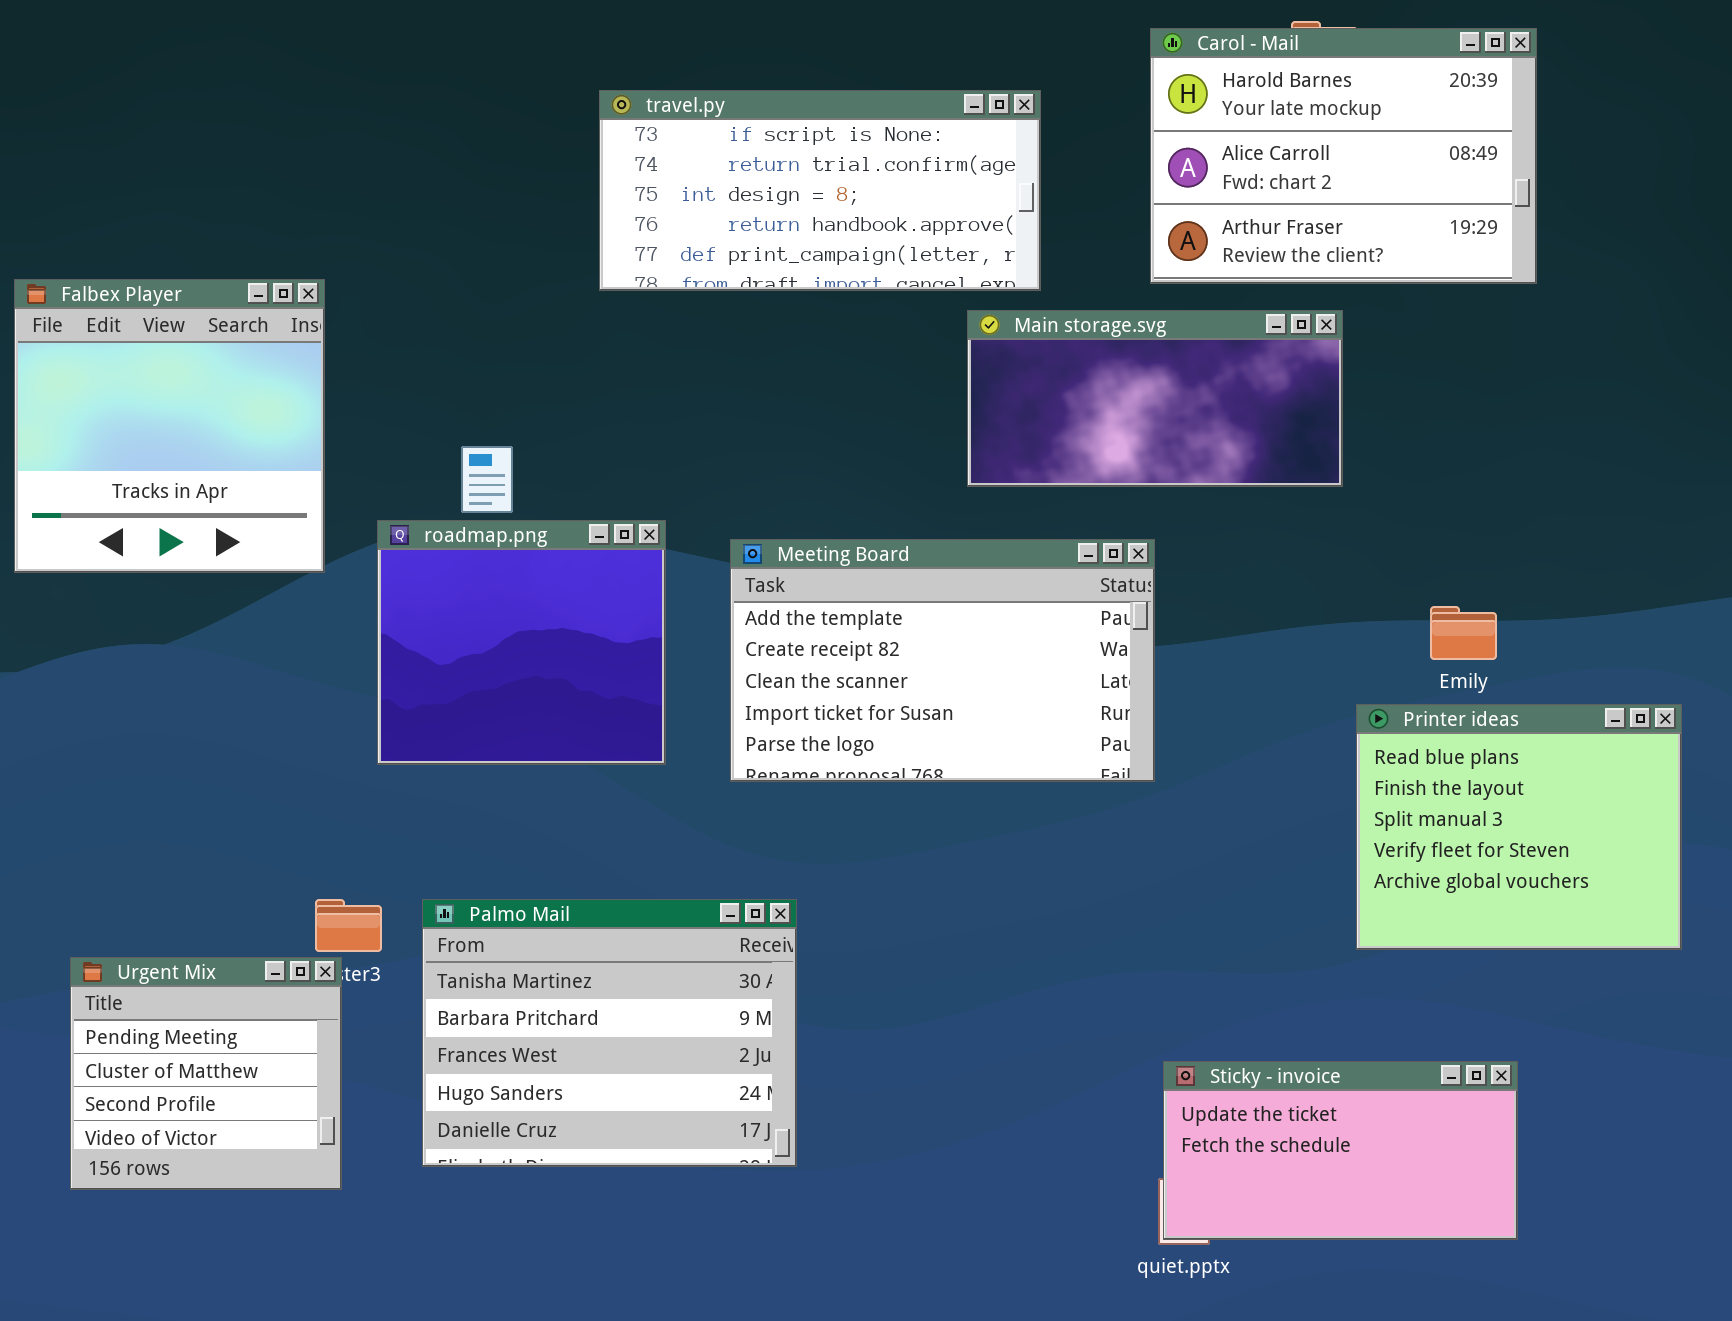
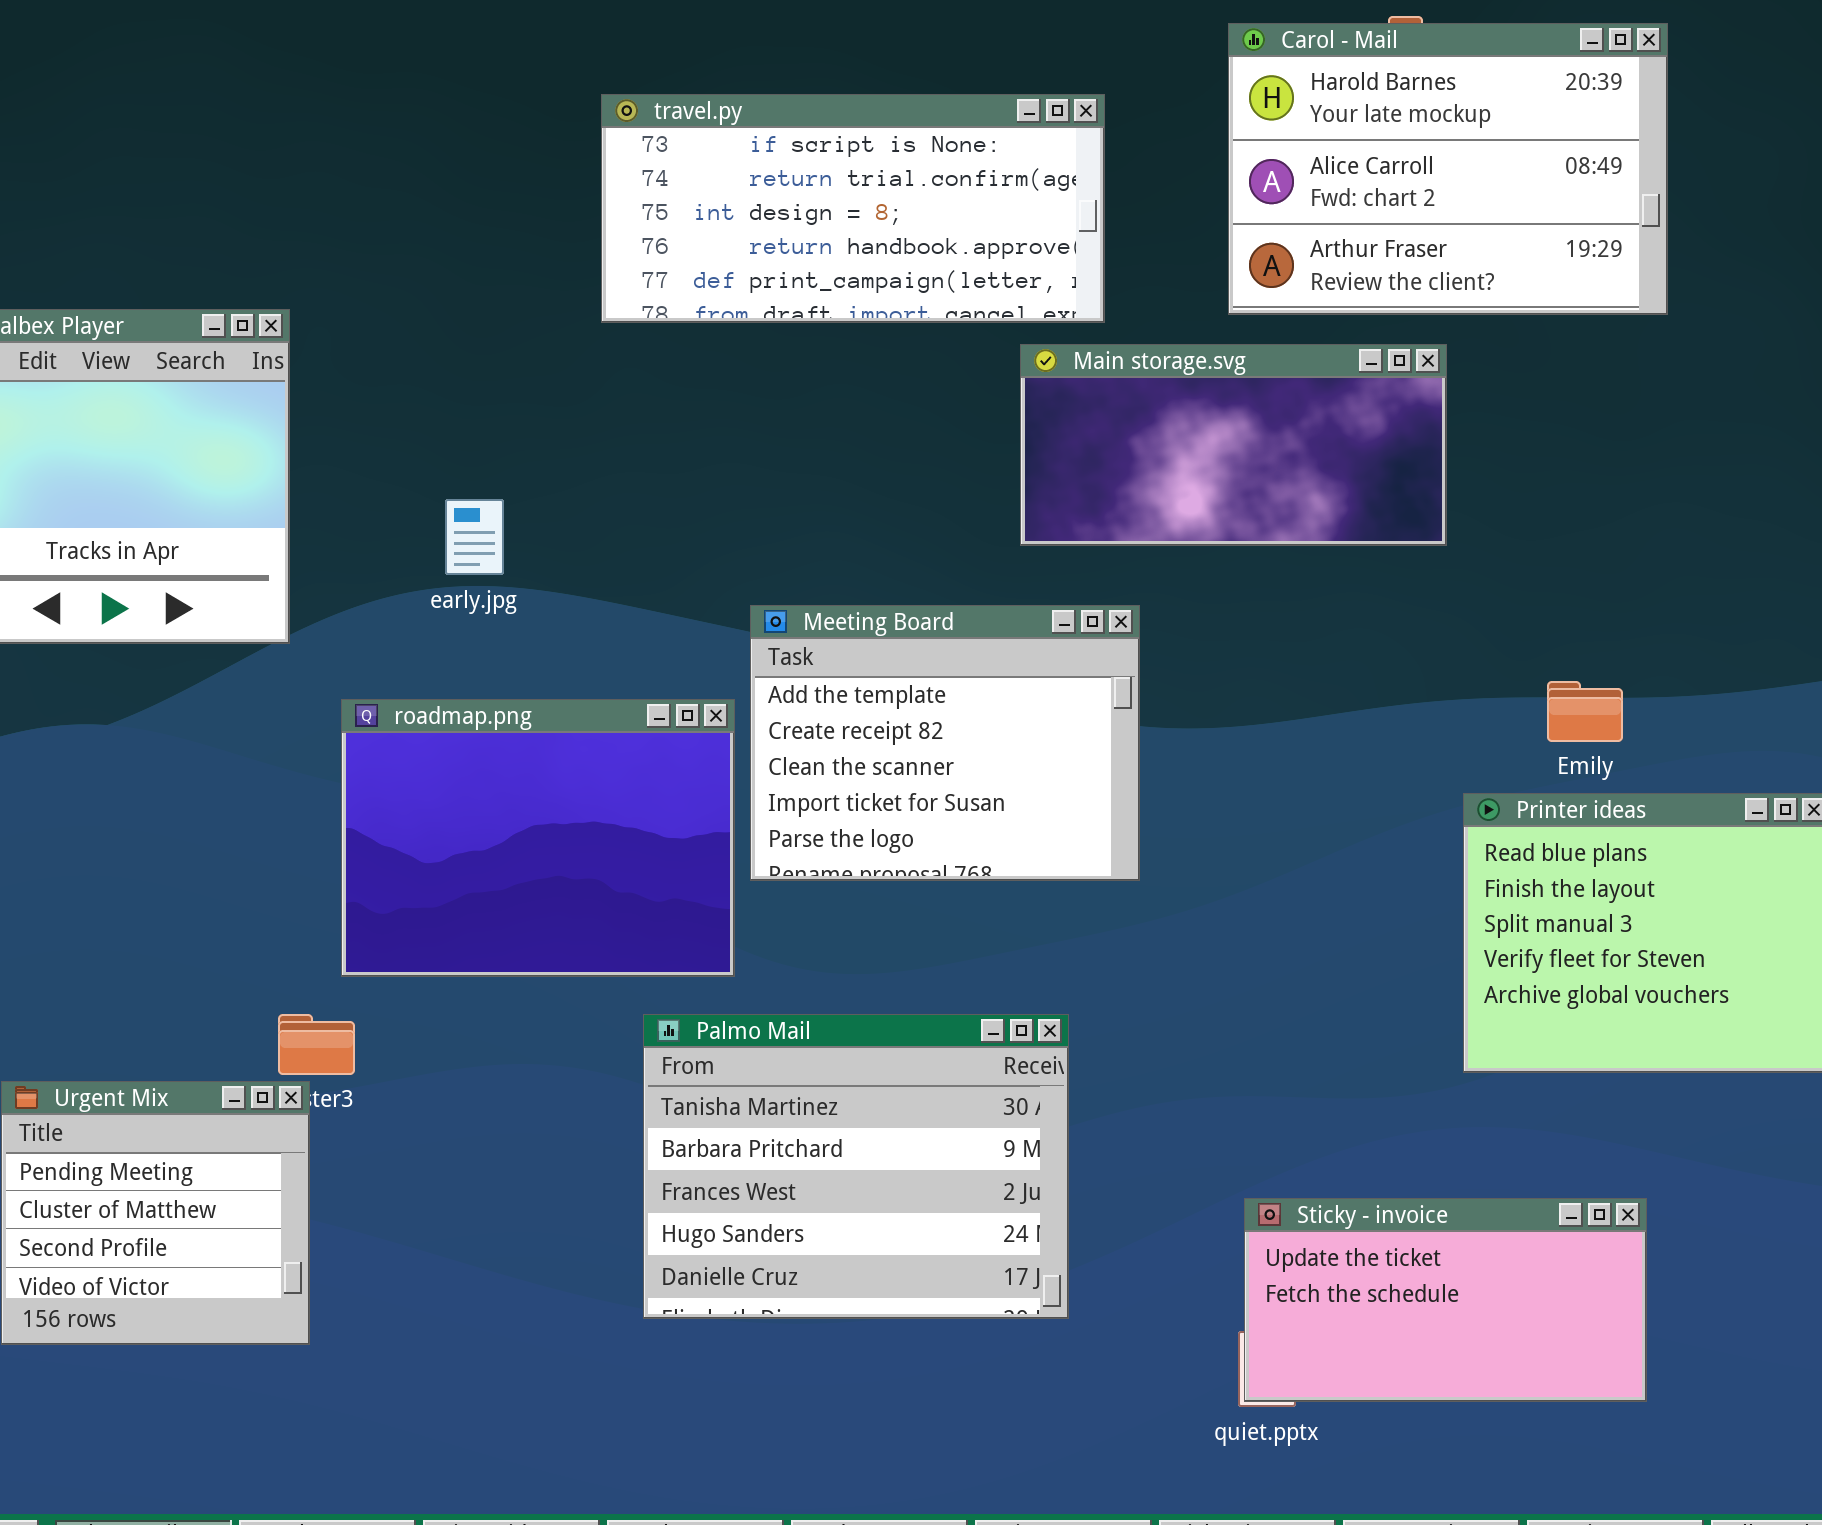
roadmap.png: [377,520,666,765] -> [341,699,735,977], moved, resized
Meeting Board: [730,539,1155,782] -> [750,605,1140,881], resized
Palmo Mail: [422,899,797,1167] -> [643,1014,1069,1319], moved

